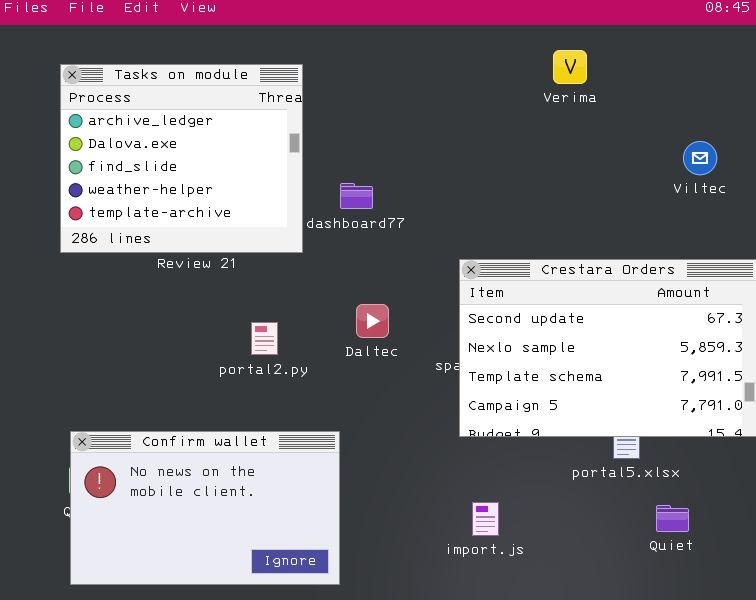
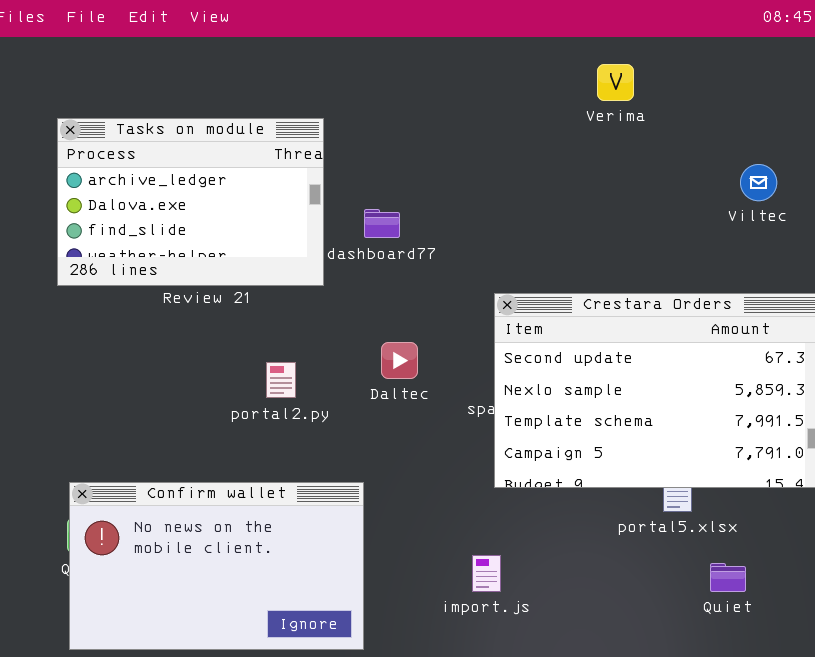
Tasks on module: [60,64,303,253] -> [57,118,324,286], resized
import.js: [472,502,499,536] -> [472,555,501,592], moved

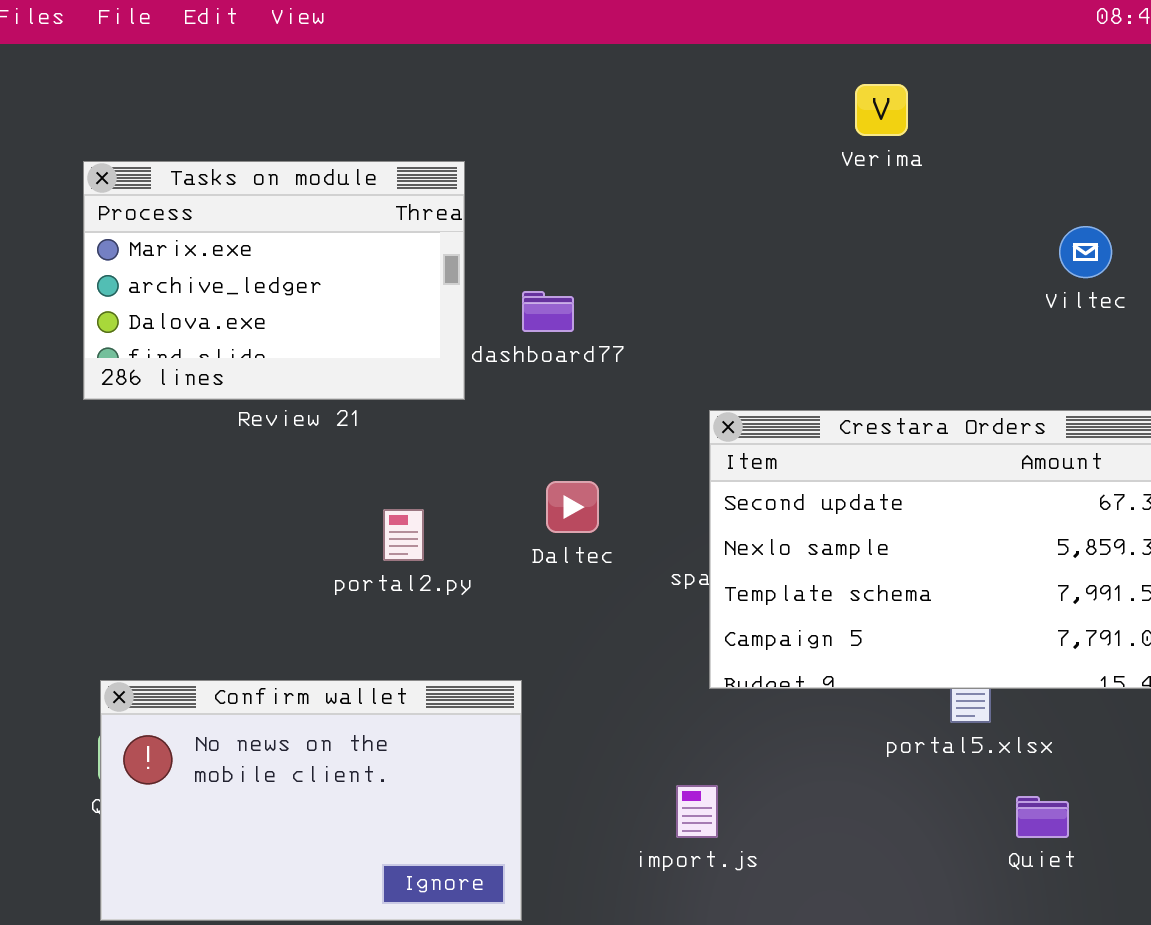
Tasks on module: [57,118,324,286] -> [83,161,465,400], scrolled up 1 row

